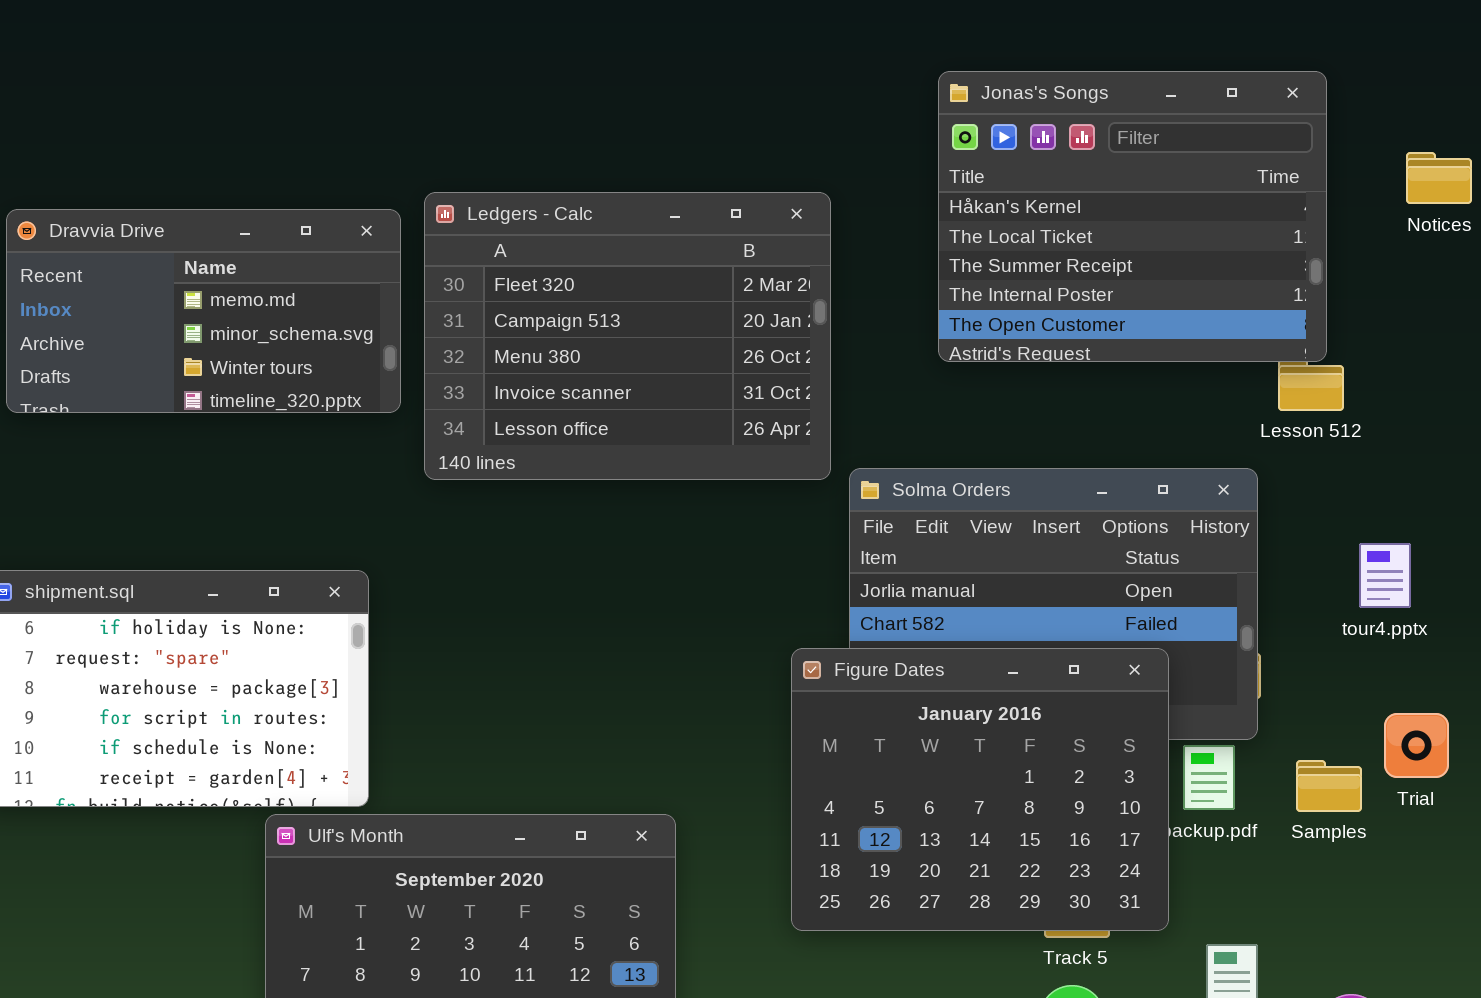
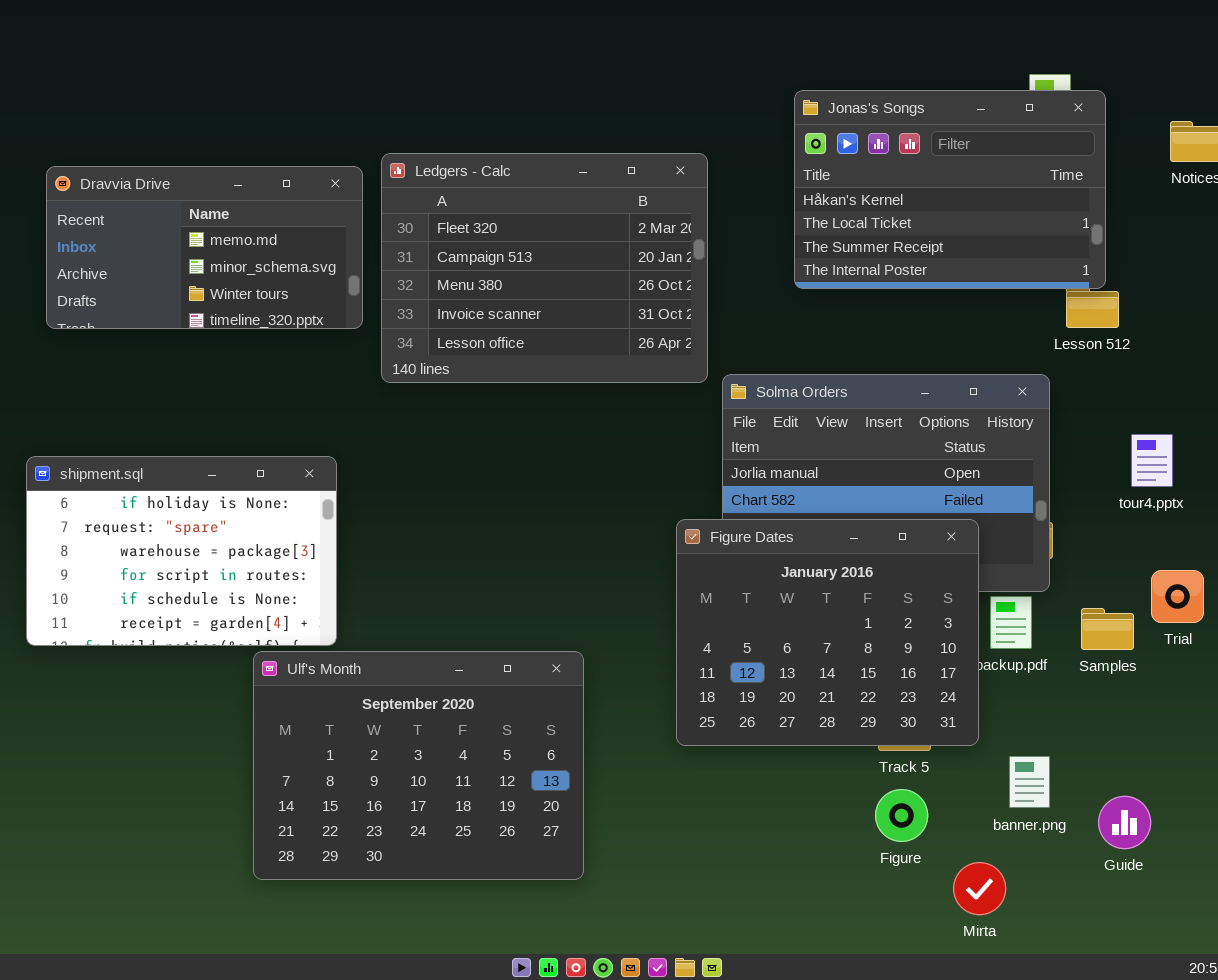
Jonas's Songs: [938,71,1327,362] -> [794,90,1106,289], resized

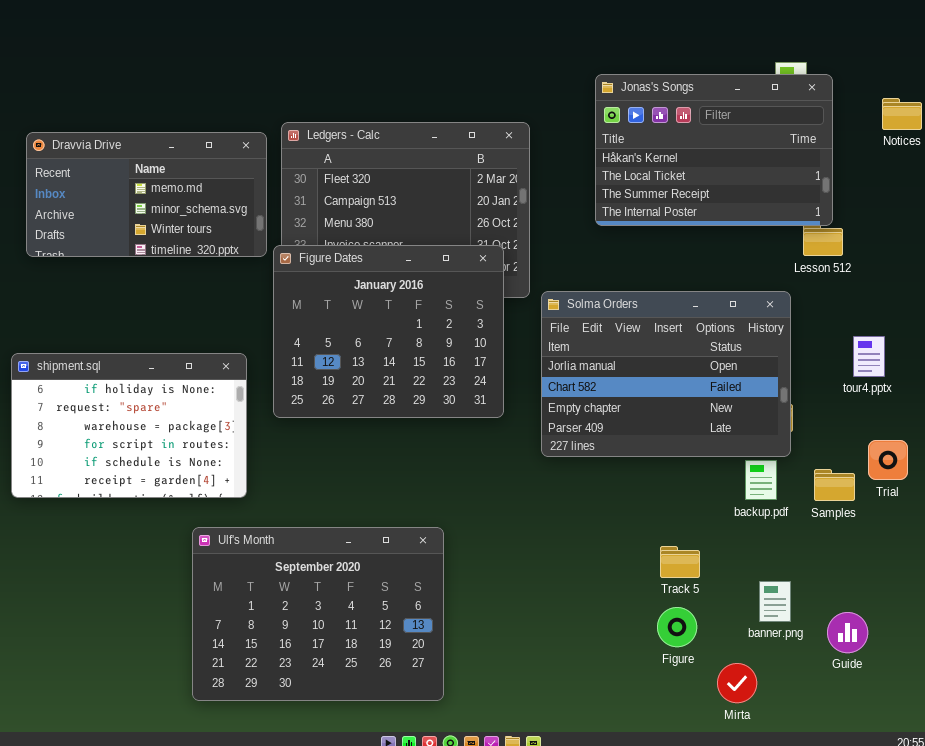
Figure Dates: [676,519,979,746] -> [273,245,504,418], moved
Ulf's Month: [253,651,584,880] -> [192,527,444,701], moved

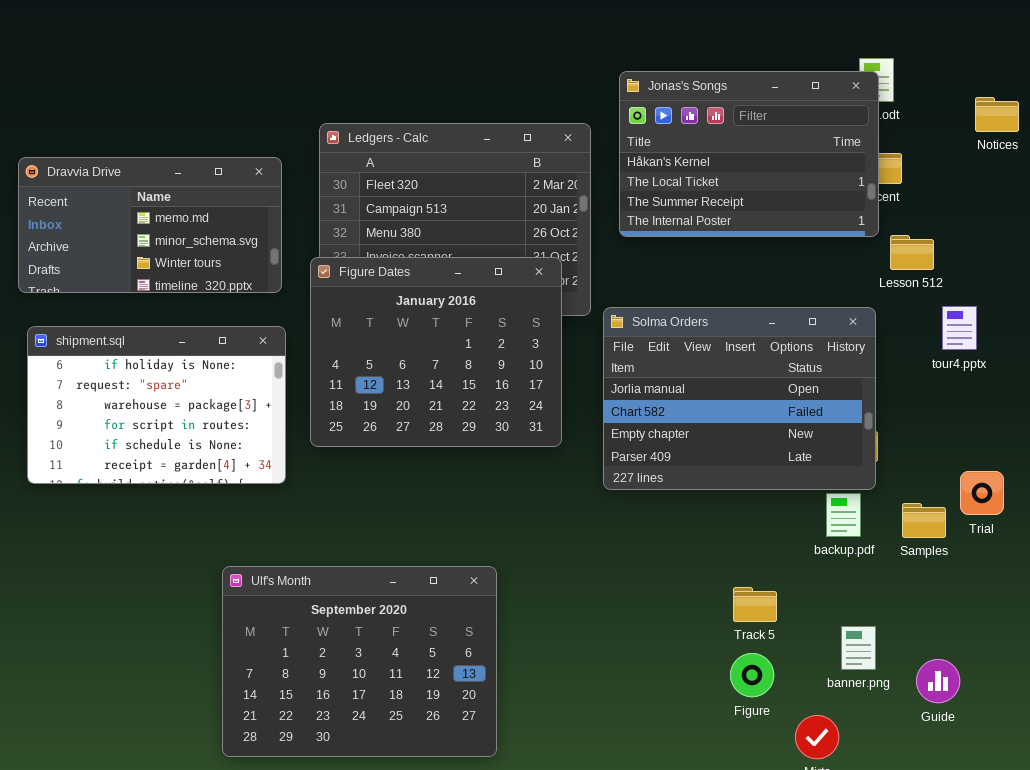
Jonas's Songs: [595,74,833,226] -> [619,71,879,237], moved
Dravvia Drive: [26,132,267,257] -> [18,157,282,293], moved
tour4.pptx: [853,336,885,377] -> [942,306,977,350], moved
shipment.sql: [11,353,247,498] -> [27,326,286,484], moved

